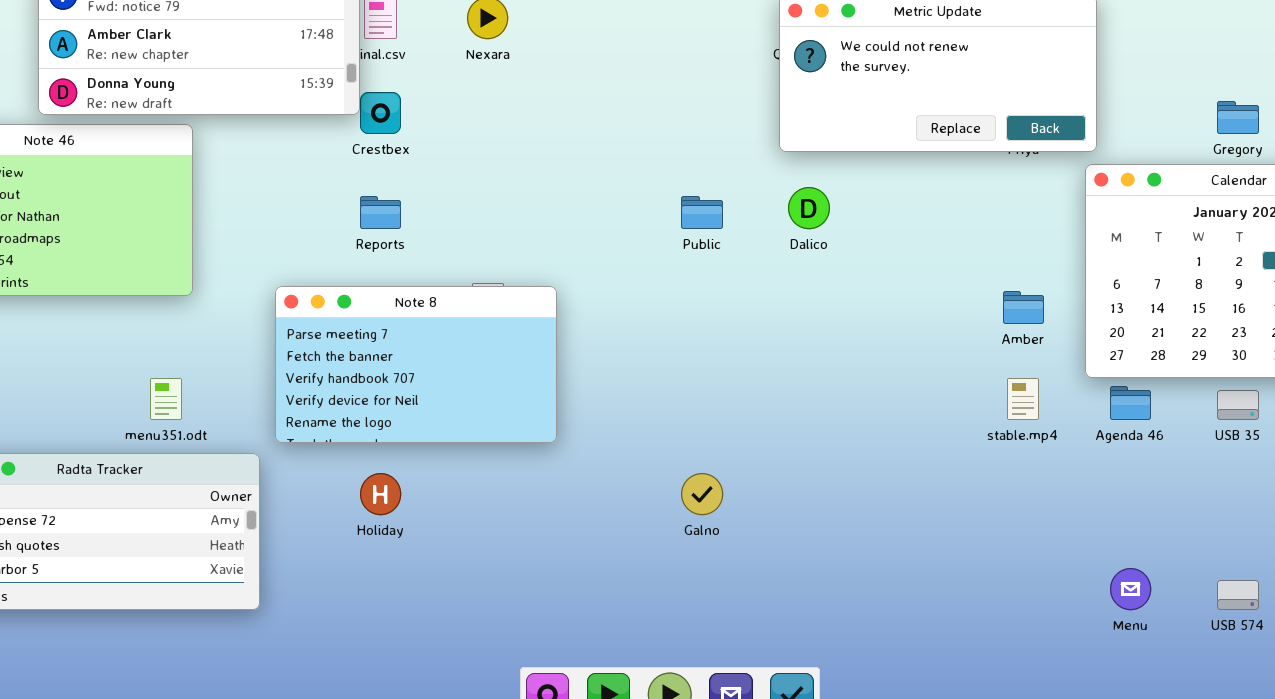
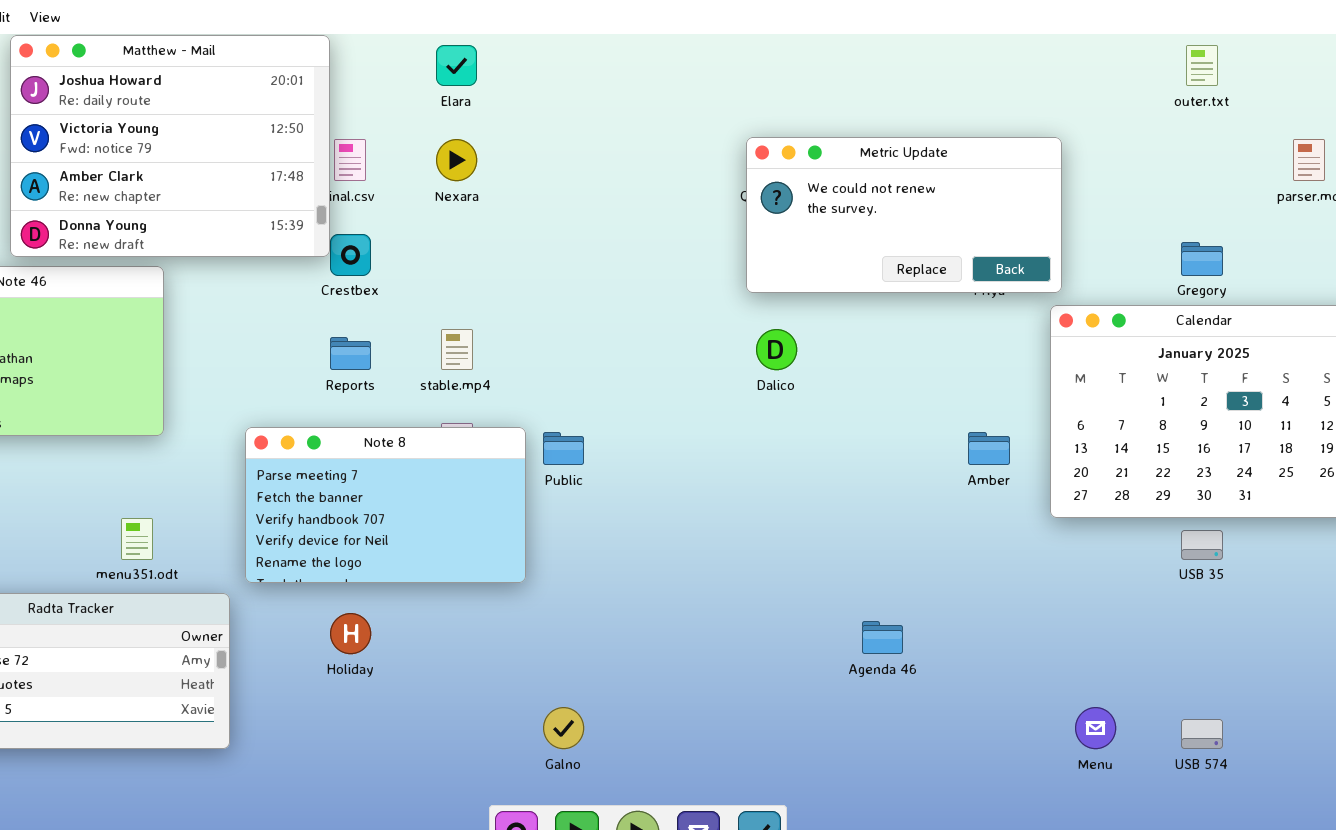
Public: [681,196,723,229] -> [543,432,584,465], moved
stable.mp4: [1007,378,1039,420] -> [441,329,473,370], moved
Agenda 46: [1110,386,1151,420] -> [862,621,903,654], moved
Galno: [681,473,723,515] -> [543,707,584,749], moved

